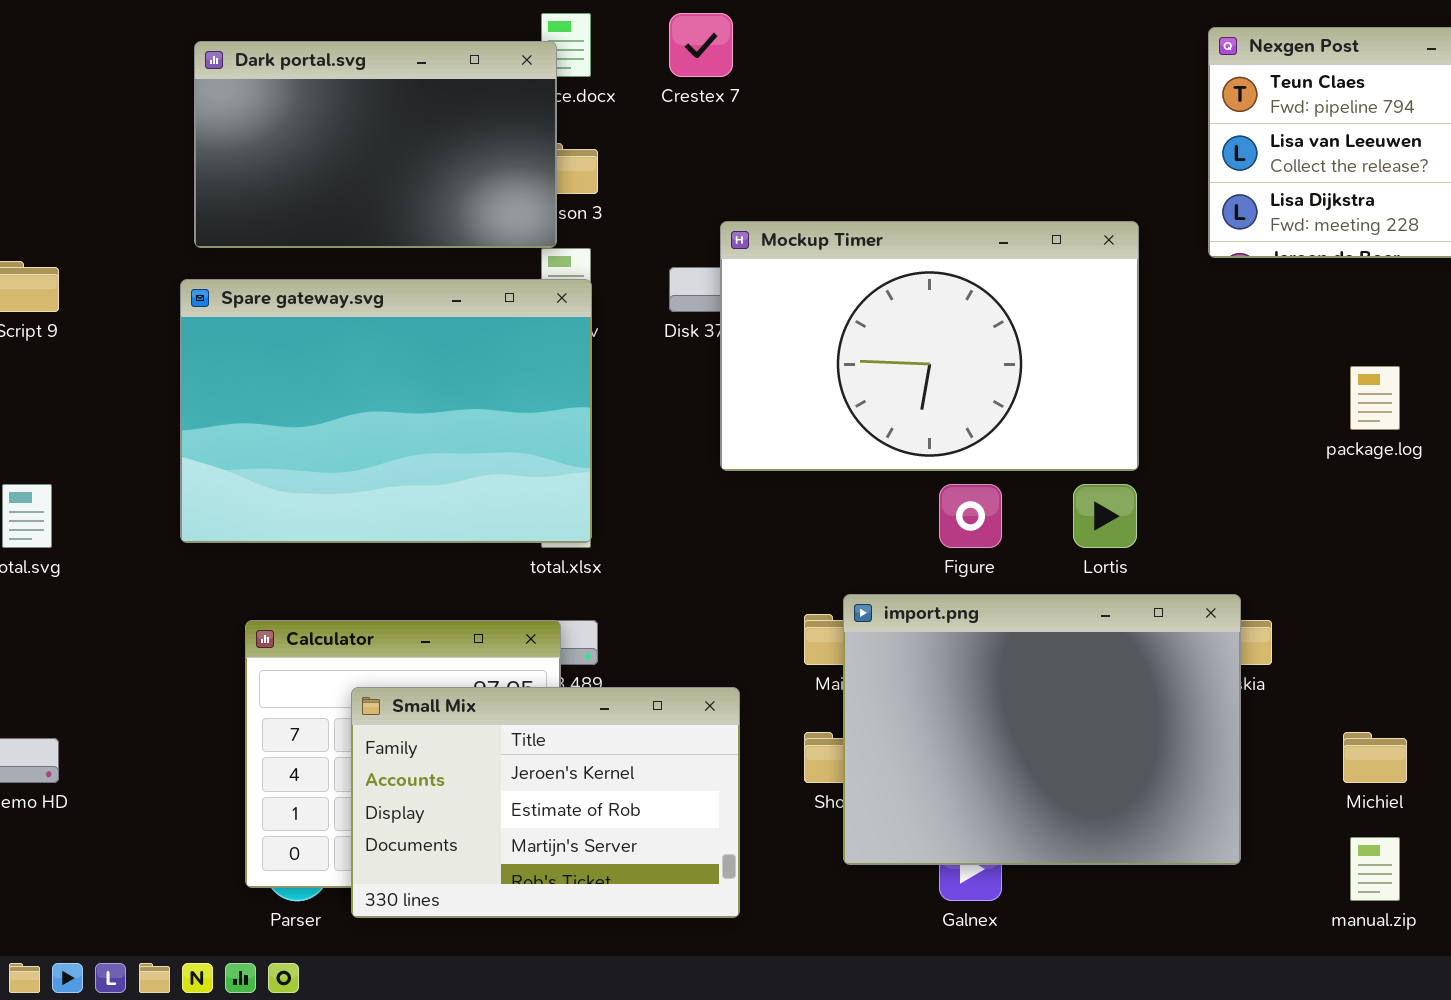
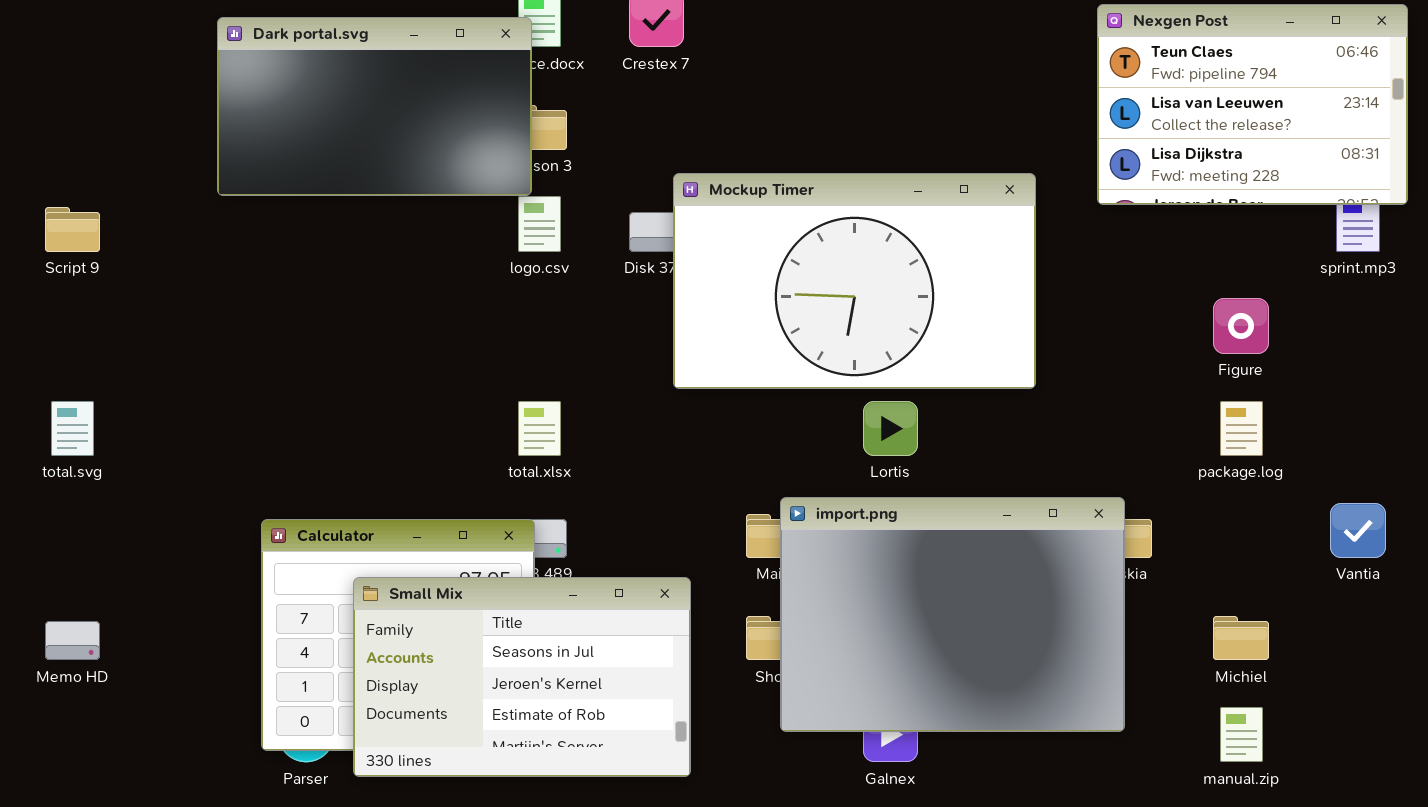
Spare gateway.svg: [180,279,592,543] -> none, closed
package.log: [1350,366,1400,430] -> [1220,401,1263,456], moved
Figure: [939,484,1002,548] -> [1213,298,1269,354], moved
Lortis: [1073,484,1137,548] -> [863,401,918,456], moved
Small Mix: [351,687,740,918] -> [353,577,691,777], scrolled up 1 row

